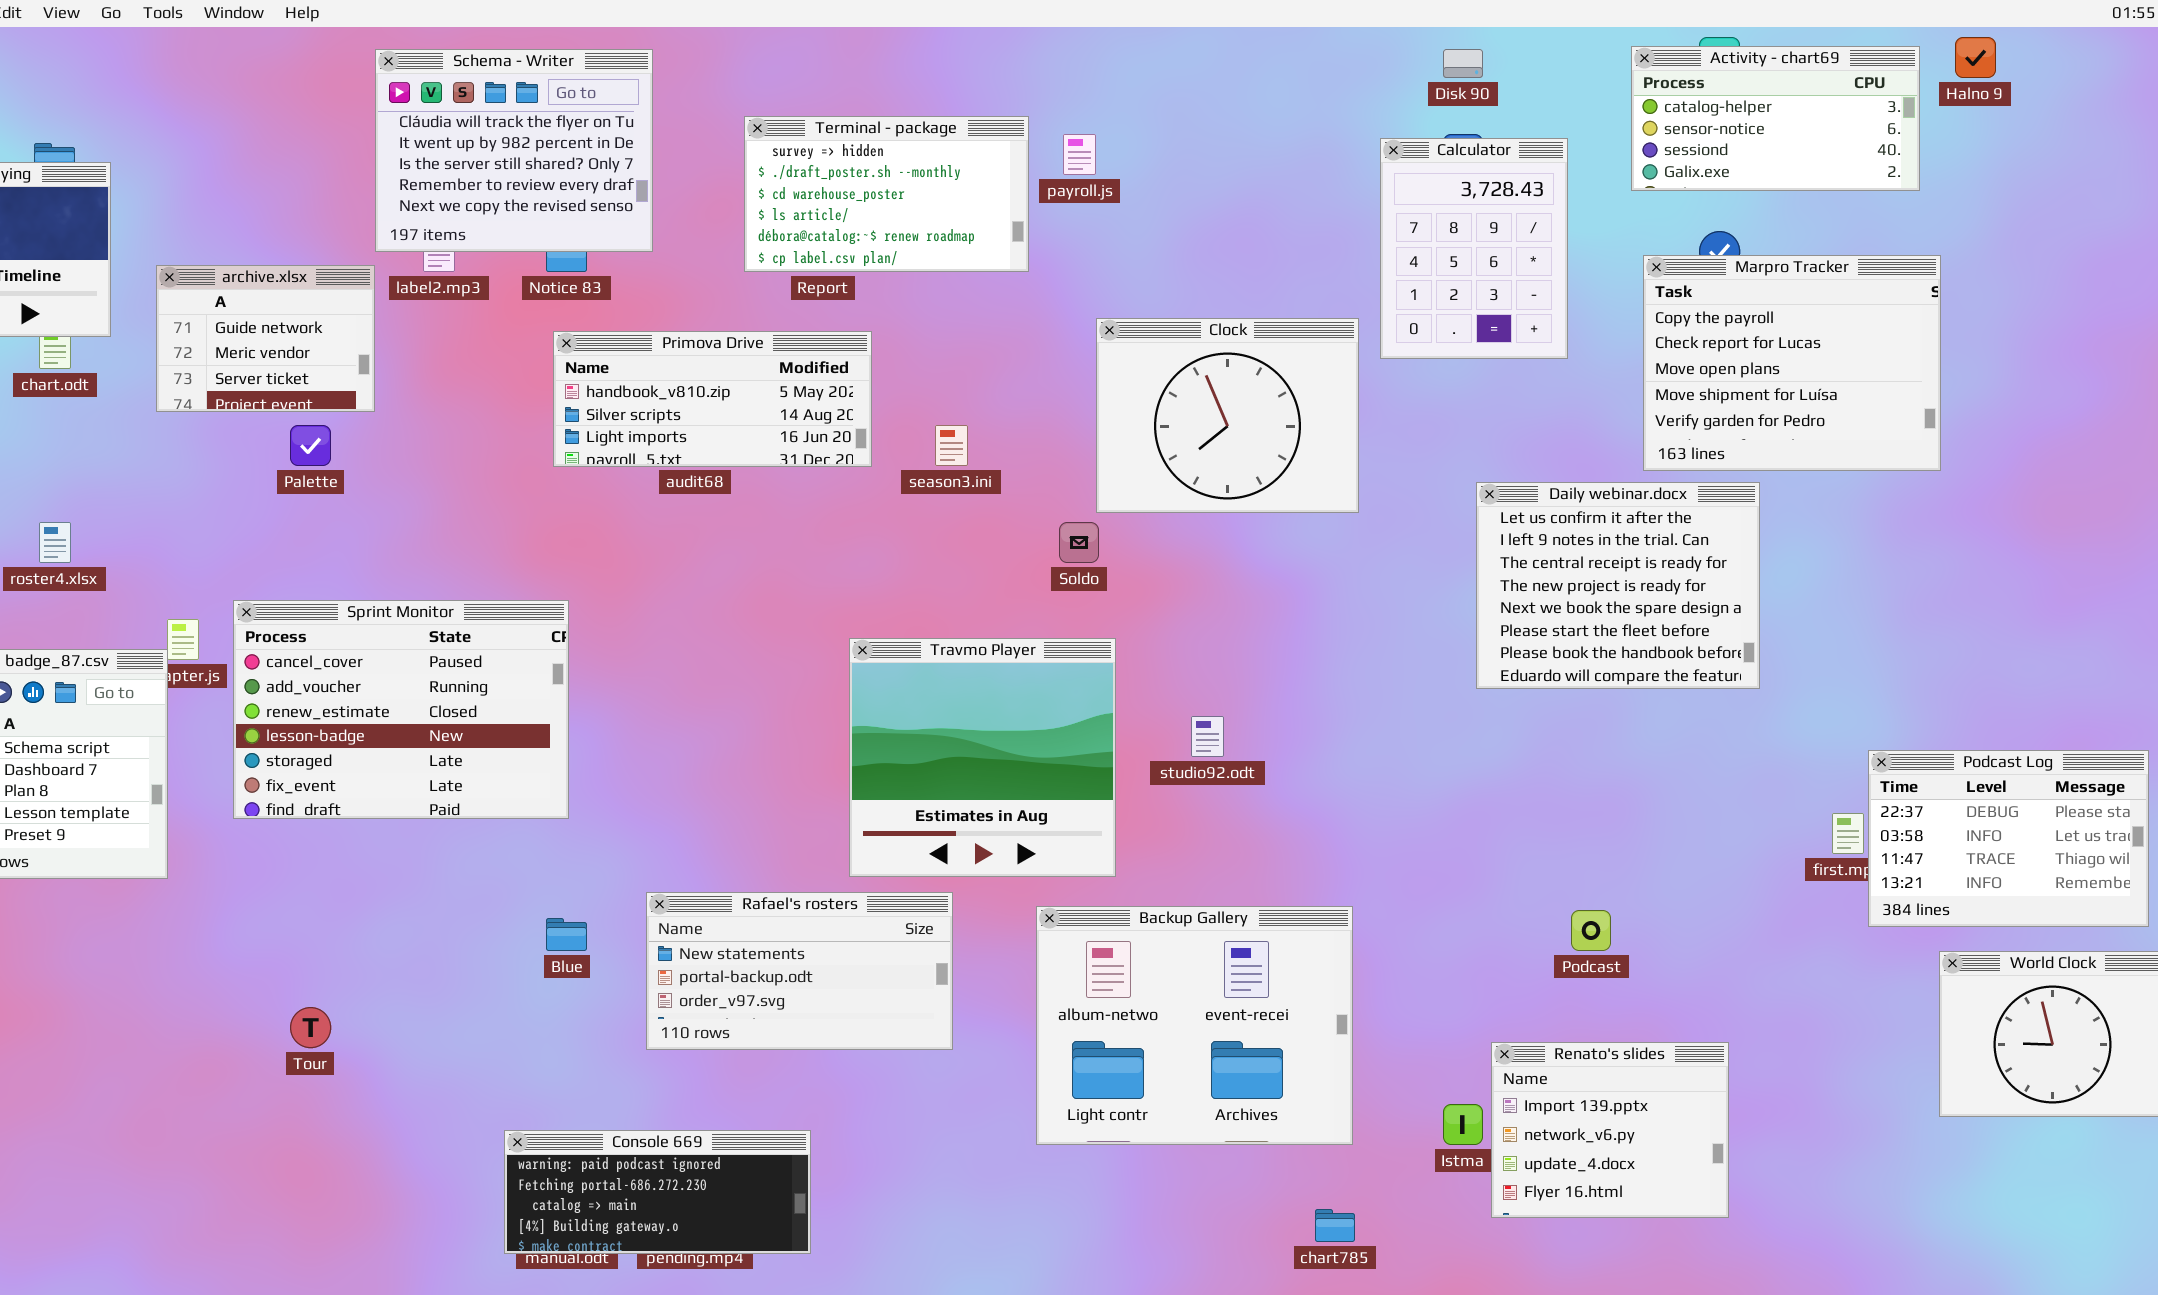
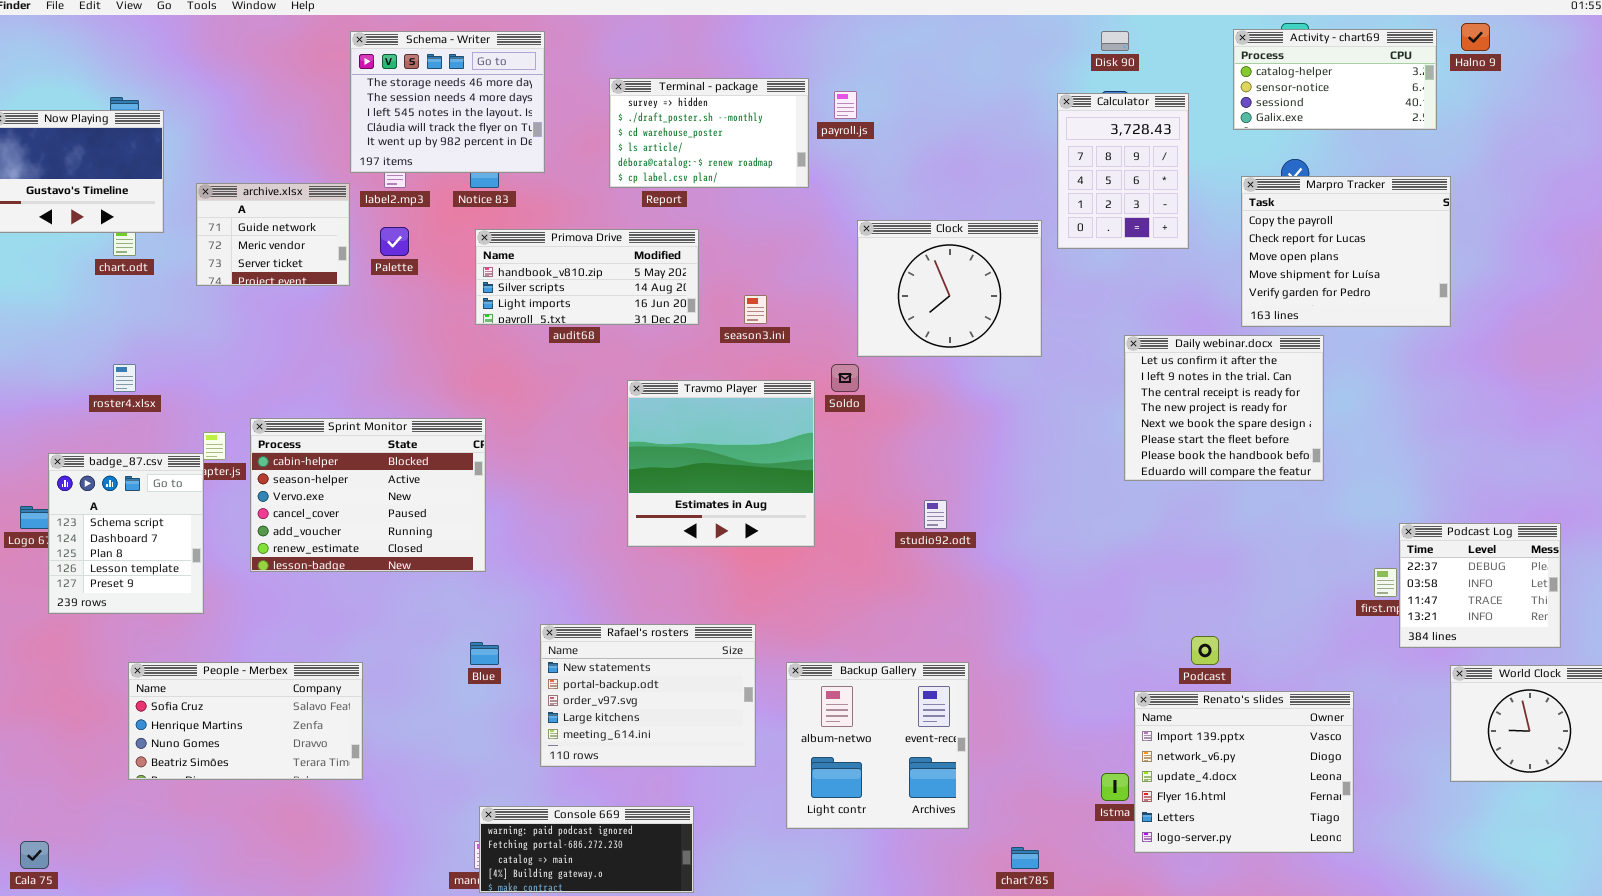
Schema - Writer: [375,49,653,252] -> [350,31,545,173], scrolled up 3 rows
Palette: [290,425,331,466] -> [380,227,409,256], moved
Sprint Monitor: [233,600,569,819] -> [250,418,486,572], scrolled up 3 rows
Travmo Player: [849,638,1116,877] -> [627,380,815,547], moved
Podcast Log: [1868,750,2149,927] -> [1399,523,1561,648], resized
Rafael's rosters: [646,892,953,1050] -> [540,624,756,767], resized
Backup Gallery: [1036,906,1353,1145] -> [786,662,969,829], moved, resized
People - Merbex: none -> [128,662,363,780], opened
Renato's slides: [1491,1042,1729,1218] -> [1134,691,1354,853], resized
Console 669: [504,1130,811,1254] -> [479,806,694,893], moved

